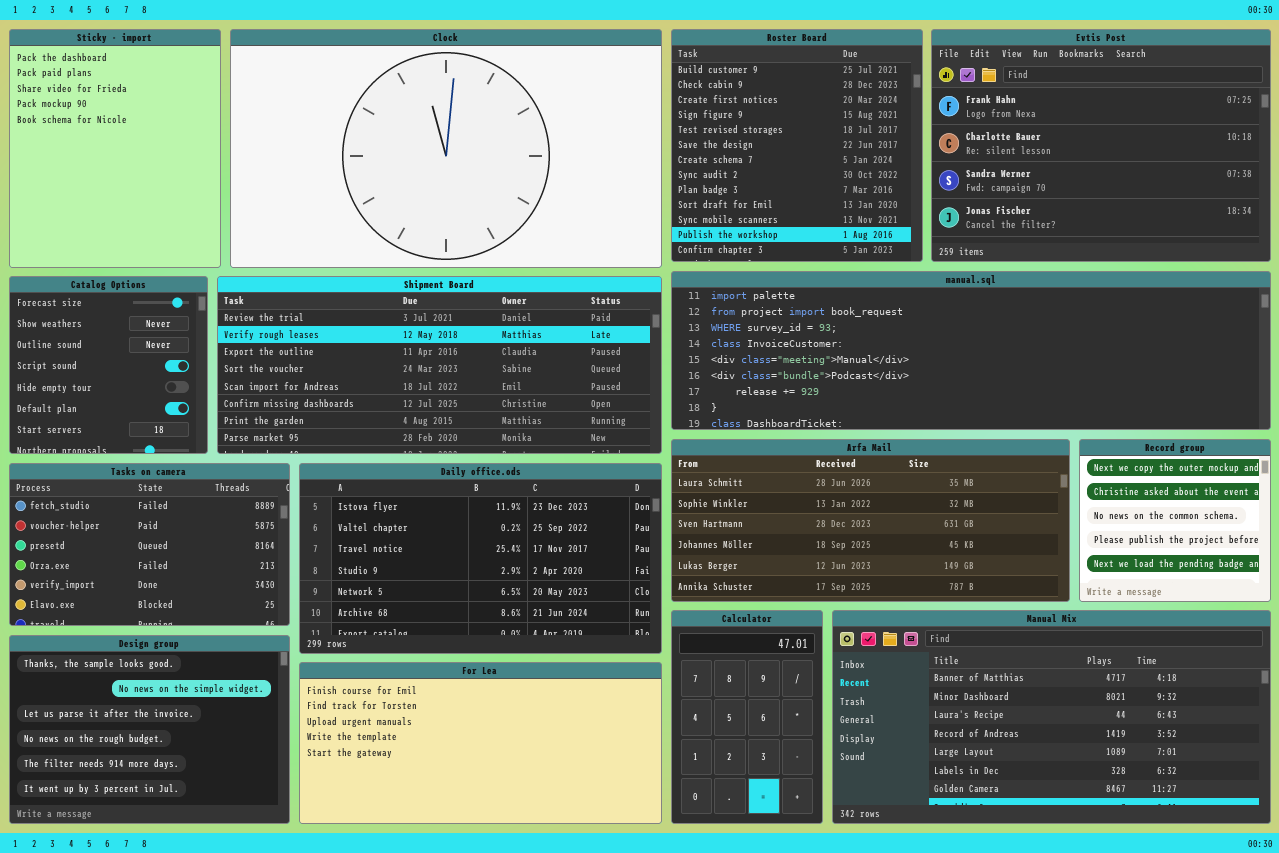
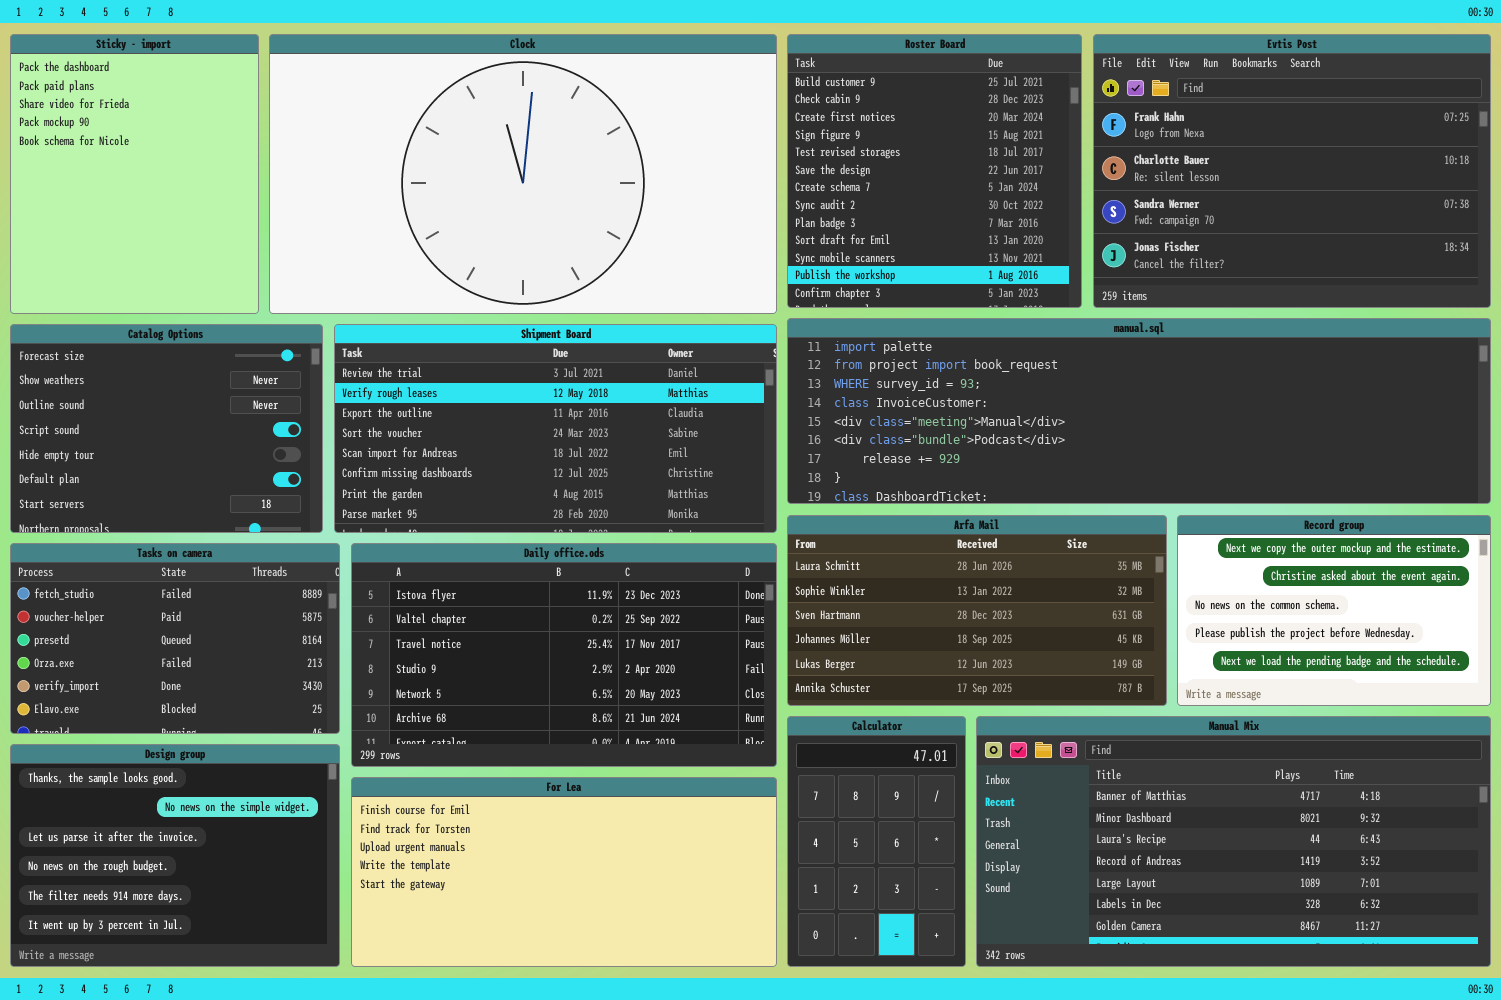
Catalog Options: [9,276,208,454] -> [10,324,323,533], resized
Shipment Board: [217,276,662,454] -> [334,324,777,533], resized
Arfa Mail: [671,439,1070,602] -> [787,515,1167,706], resized
Record group: [1079,439,1271,602] -> [1177,515,1491,706], resized

